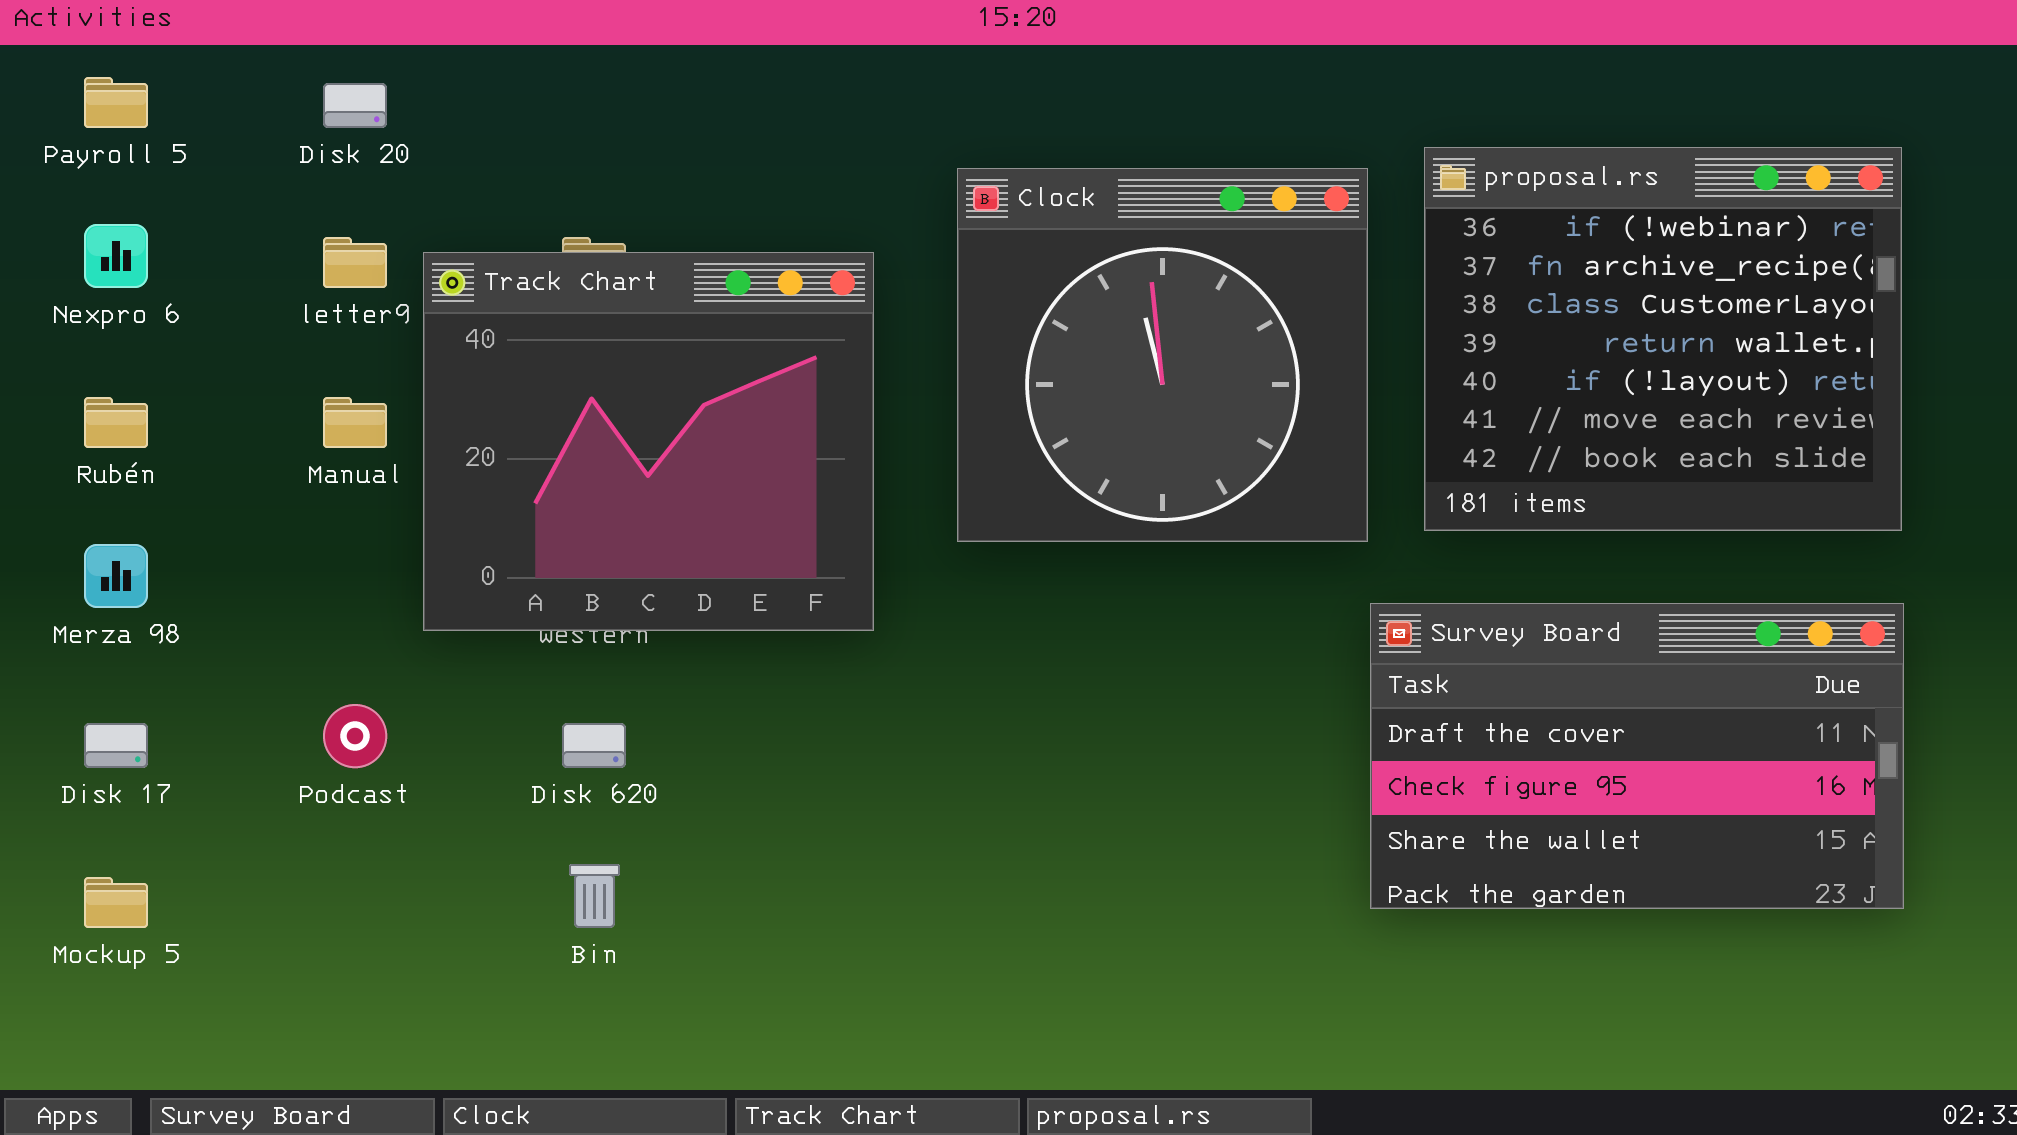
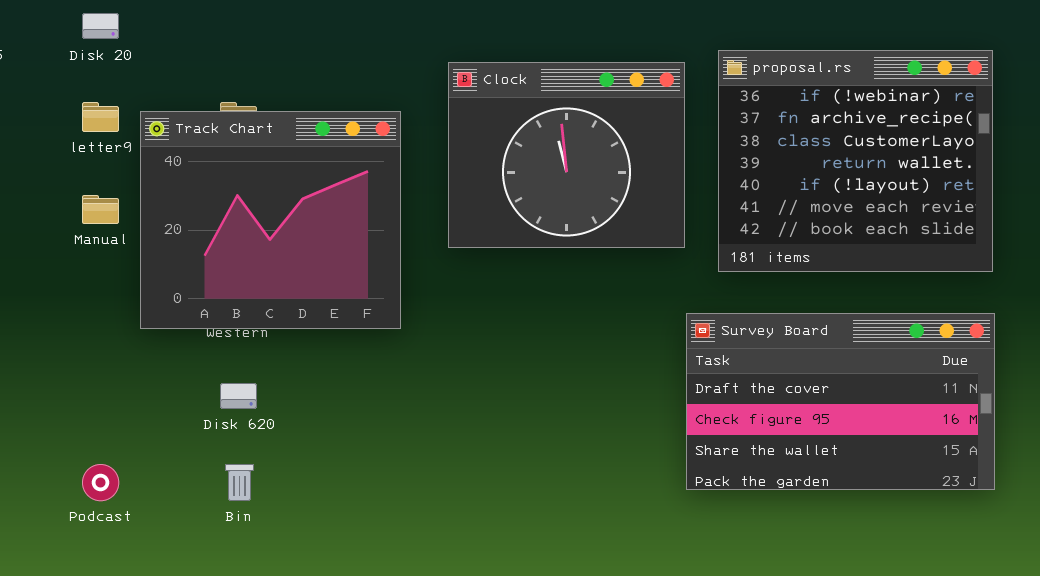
Clock: [957,168,1368,542] -> [448,62,685,248], resized
Podcast: [323,704,387,768] -> [82,464,119,501], moved

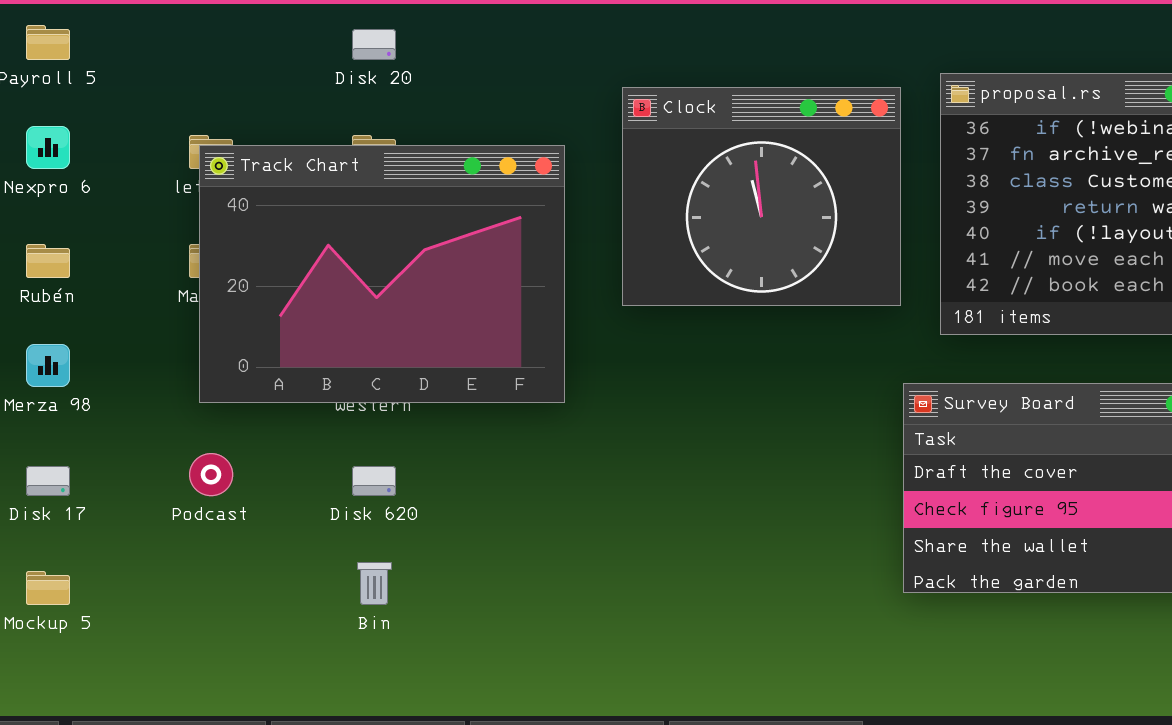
Disk 20: [82,13,119,39] -> [352,29,396,60], moved
Track Chart: [140,111,401,329] -> [199,145,565,403], resized
Podcast: [82,464,119,501] -> [189,453,233,496], moved

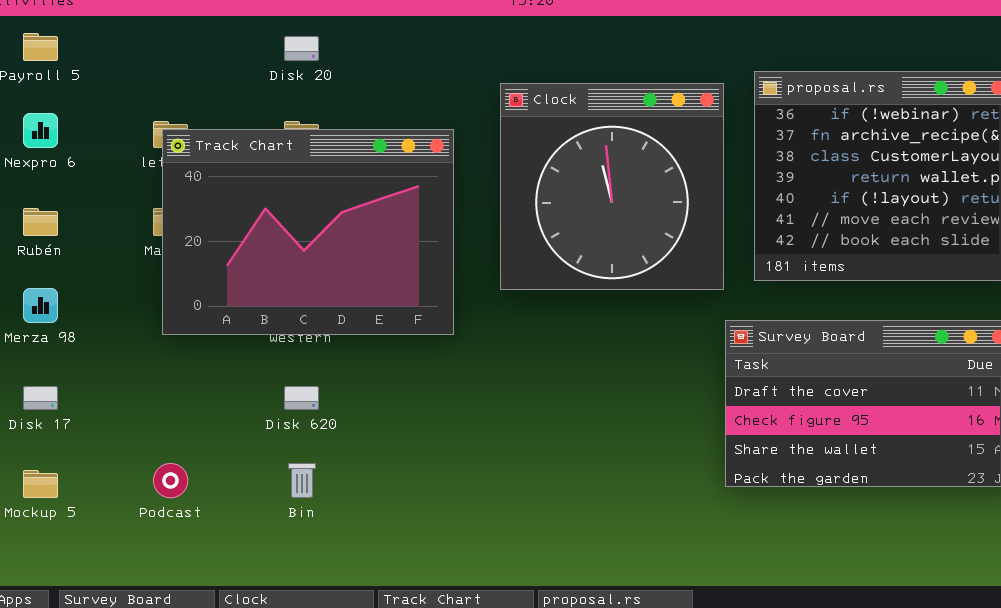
Clock: [622,87,901,306] -> [500,83,724,290], resized
Podcast: [189,453,233,496] -> [153,463,188,498], moved

